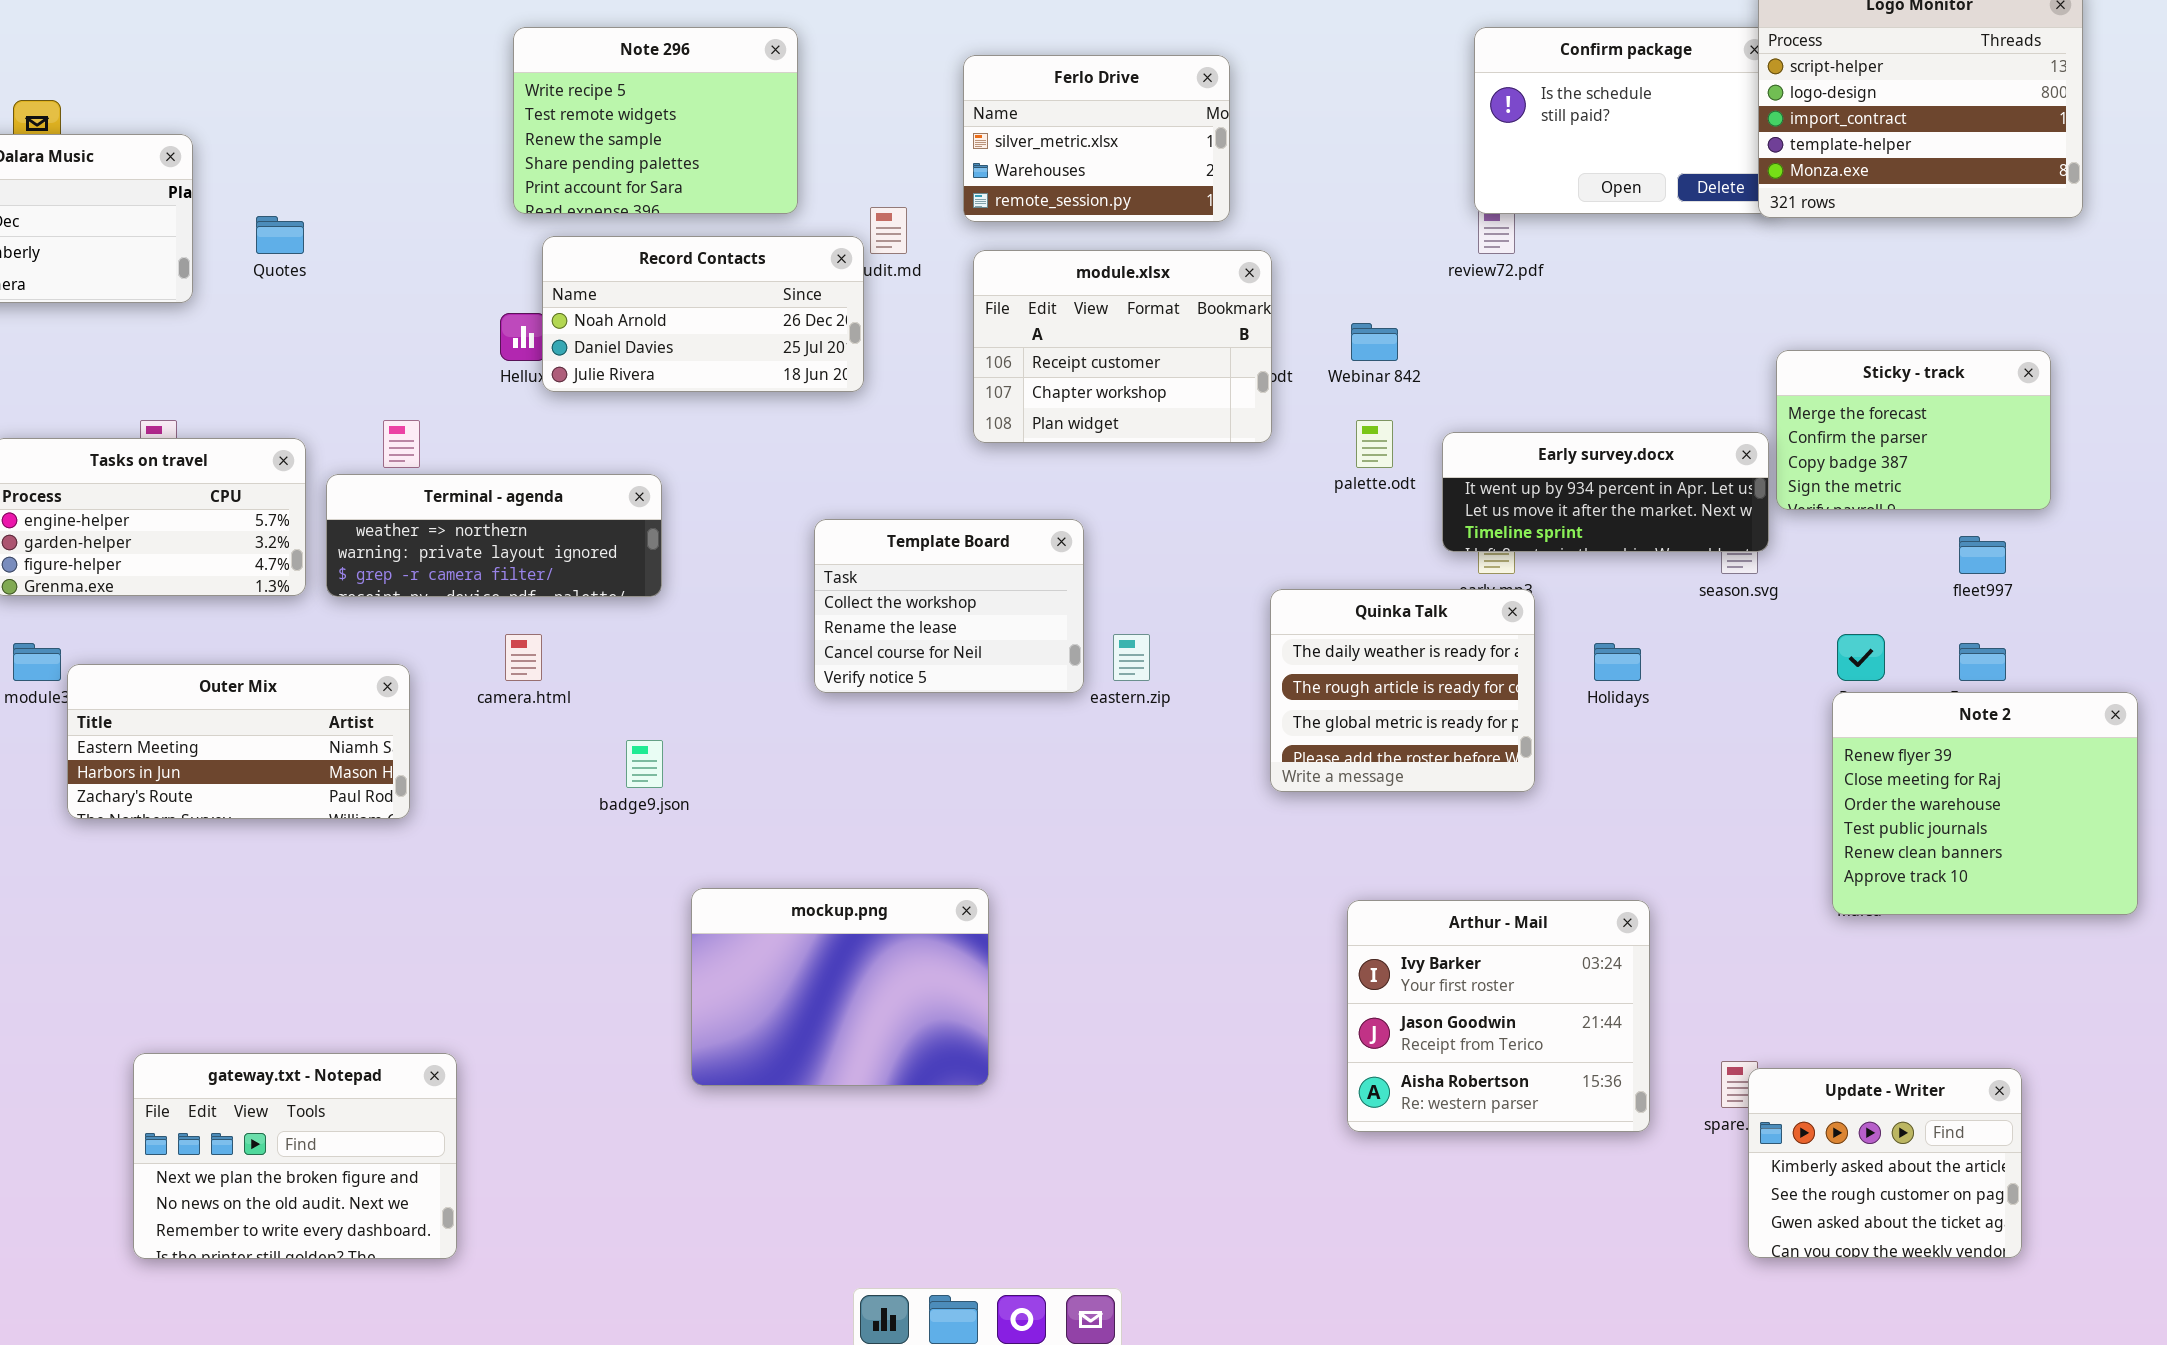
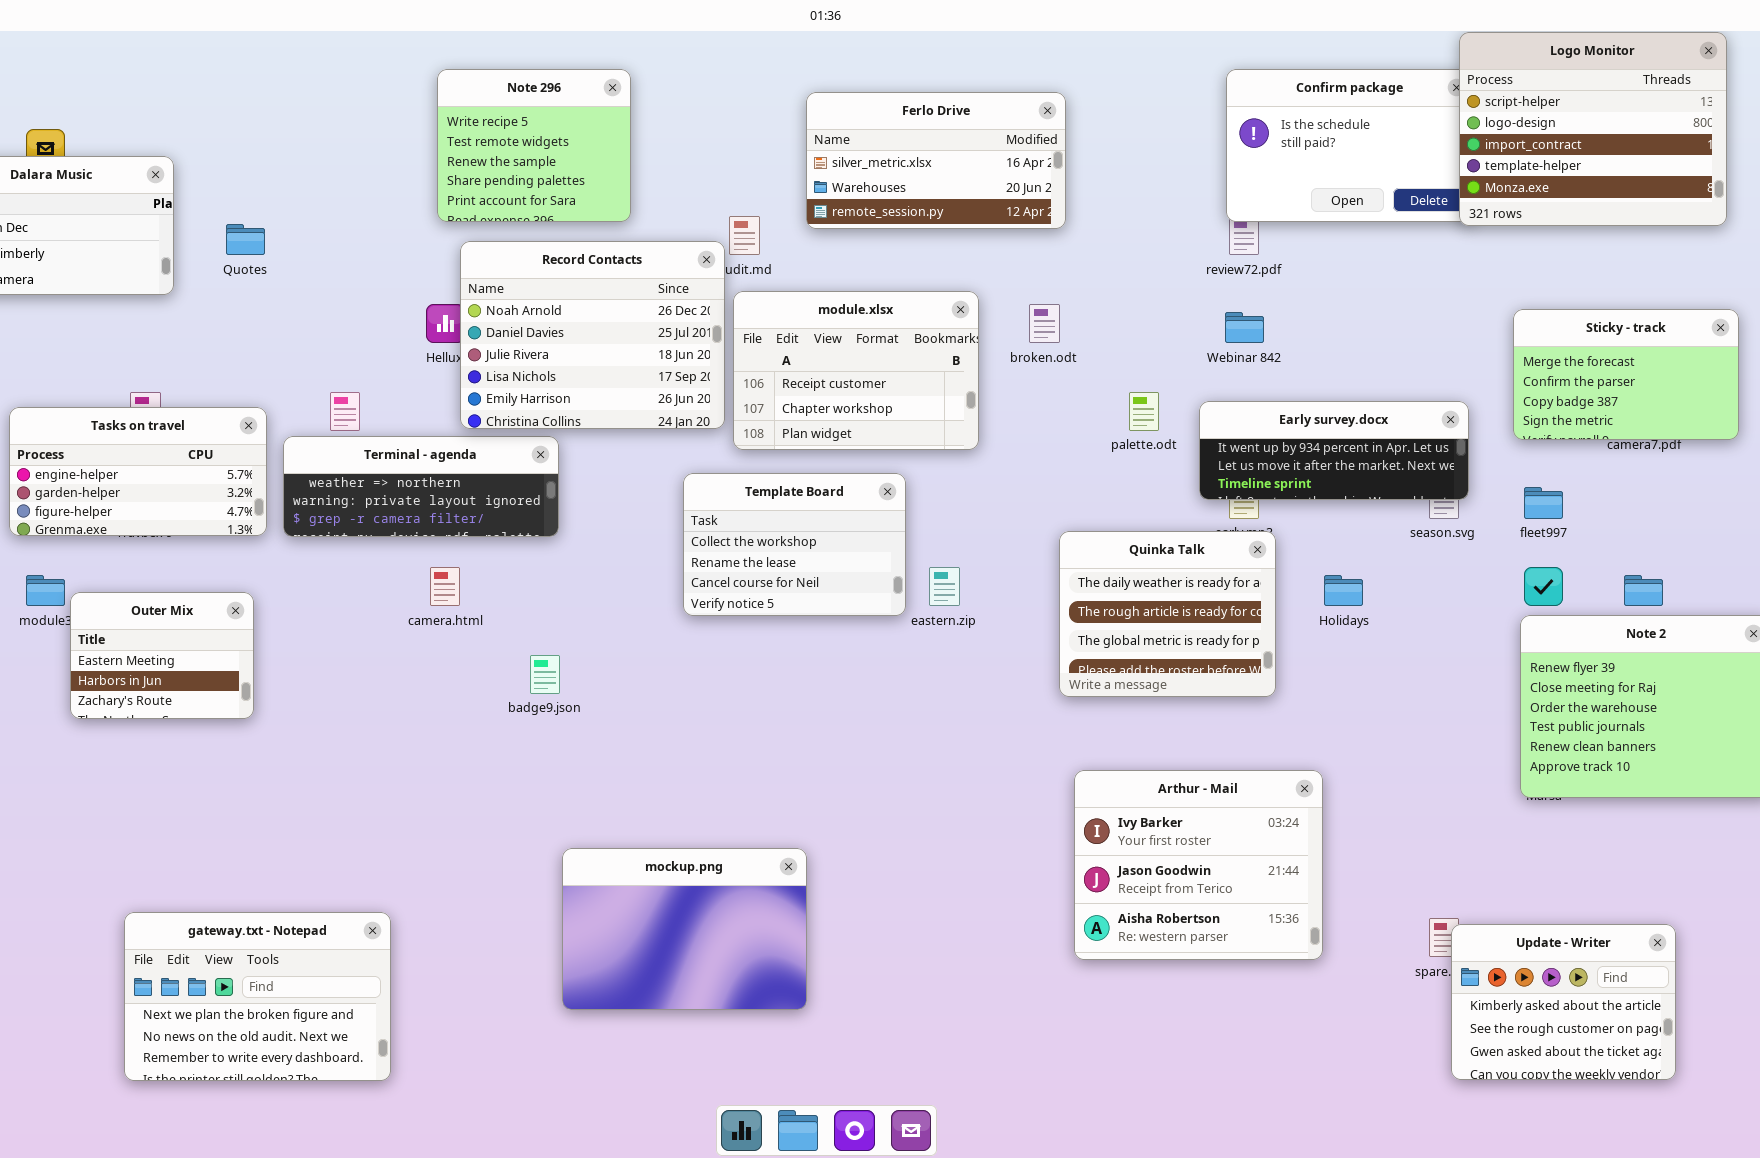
Note 296: [513,27,798,214] -> [437,69,631,222], resized
Ferlo Drive: [963,55,1230,222] -> [806,92,1066,229], resized
Record Contacts: [542,236,864,392] -> [460,241,725,429], resized
module.xlsx: [973,250,1272,443] -> [733,291,979,450], moved
Webinar 842: [1351,323,1398,361] -> [1225,312,1264,343], moved
Sticky - track: [1776,350,2051,510] -> [1513,309,1739,440], moved
fleet997: [1959,536,2006,574] -> [1524,487,1563,519], moved
Outer Mix: [67,664,410,819] -> [70,592,254,719], resized
mockup.png: [691,888,989,1086] -> [562,848,807,1010], moved
Arthur - Mail: [1347,900,1650,1132] -> [1074,770,1323,960], moved

